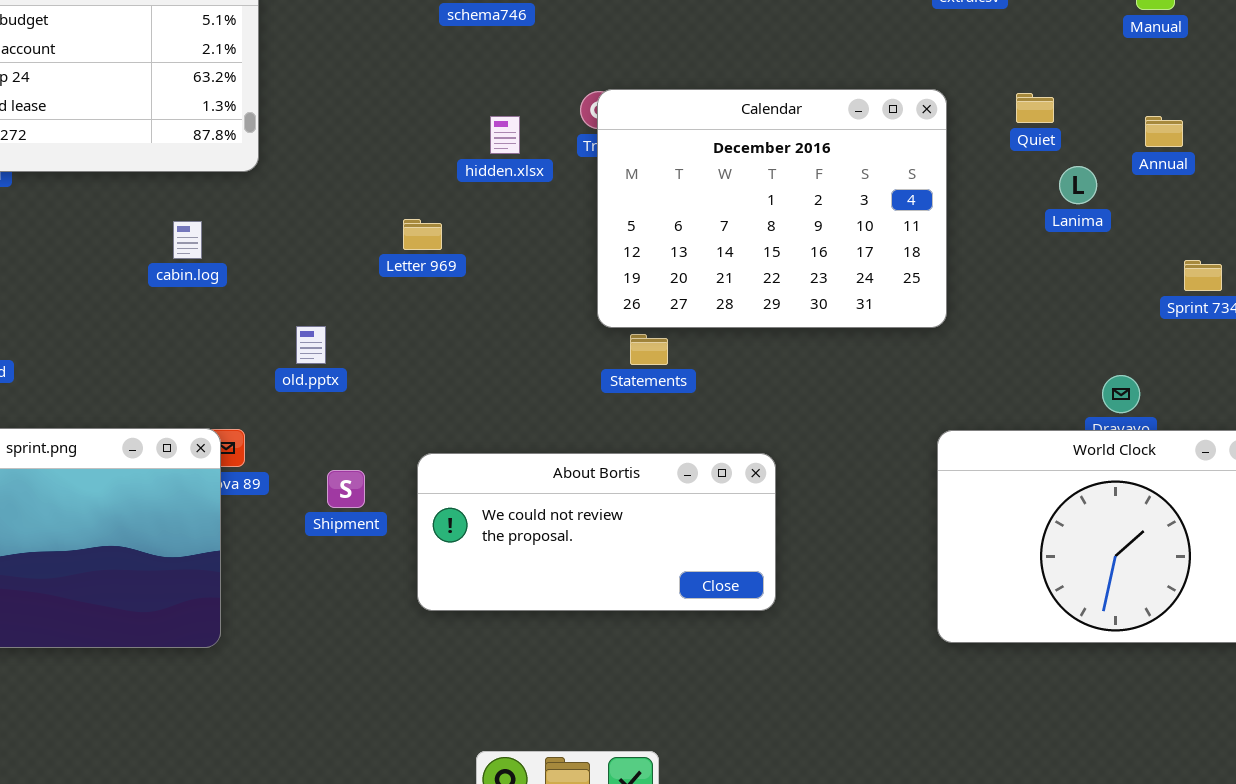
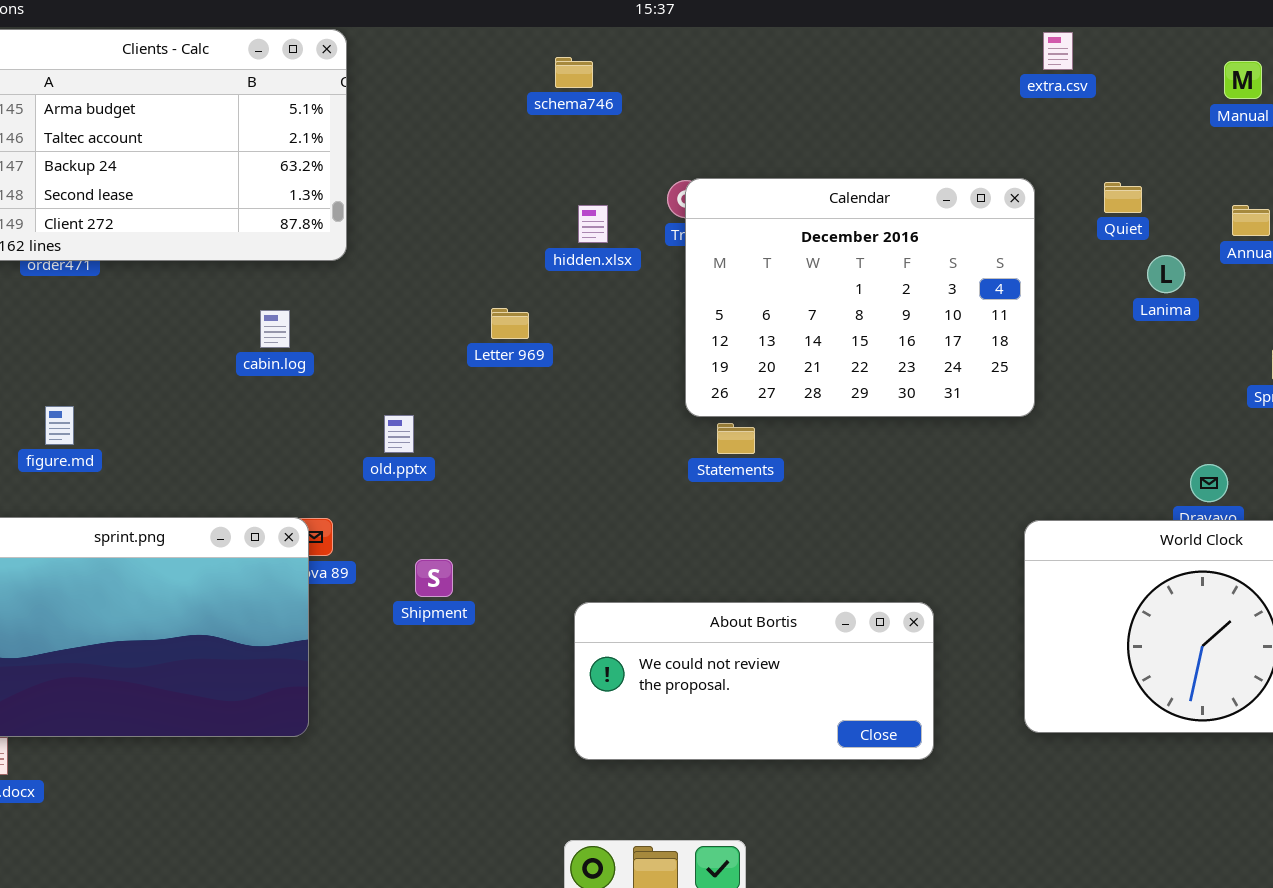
About Bortis: [417,453,776,611] -> [574,602,934,760], moved

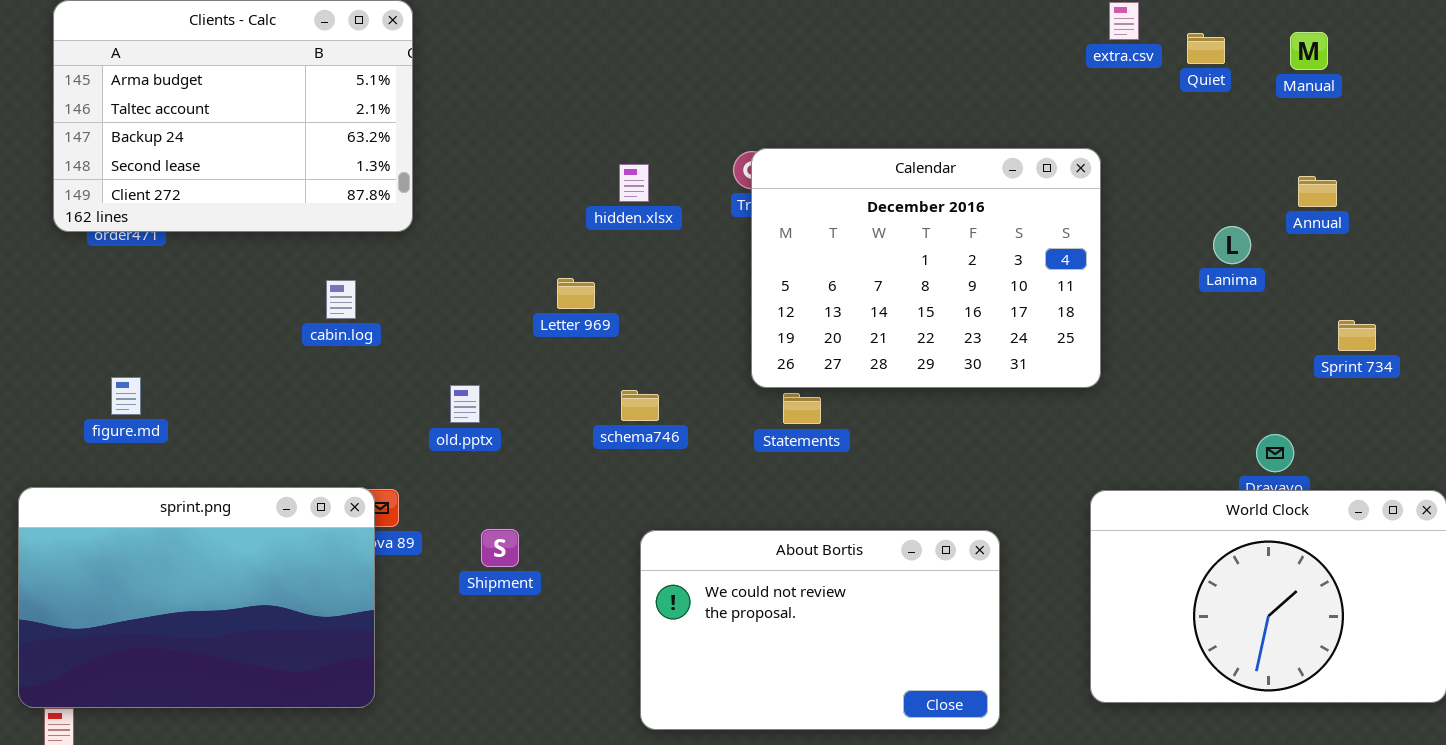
schema746: [555,57,593,88] -> [621,390,659,421], moved
Quiet: [1104,182,1142,213] -> [1187,33,1225,64], moved
hidden.xlsx: [578,205,608,243] -> [619,164,649,202], moved
About Bortis: [574,602,934,760] -> [640,530,1000,730], resized

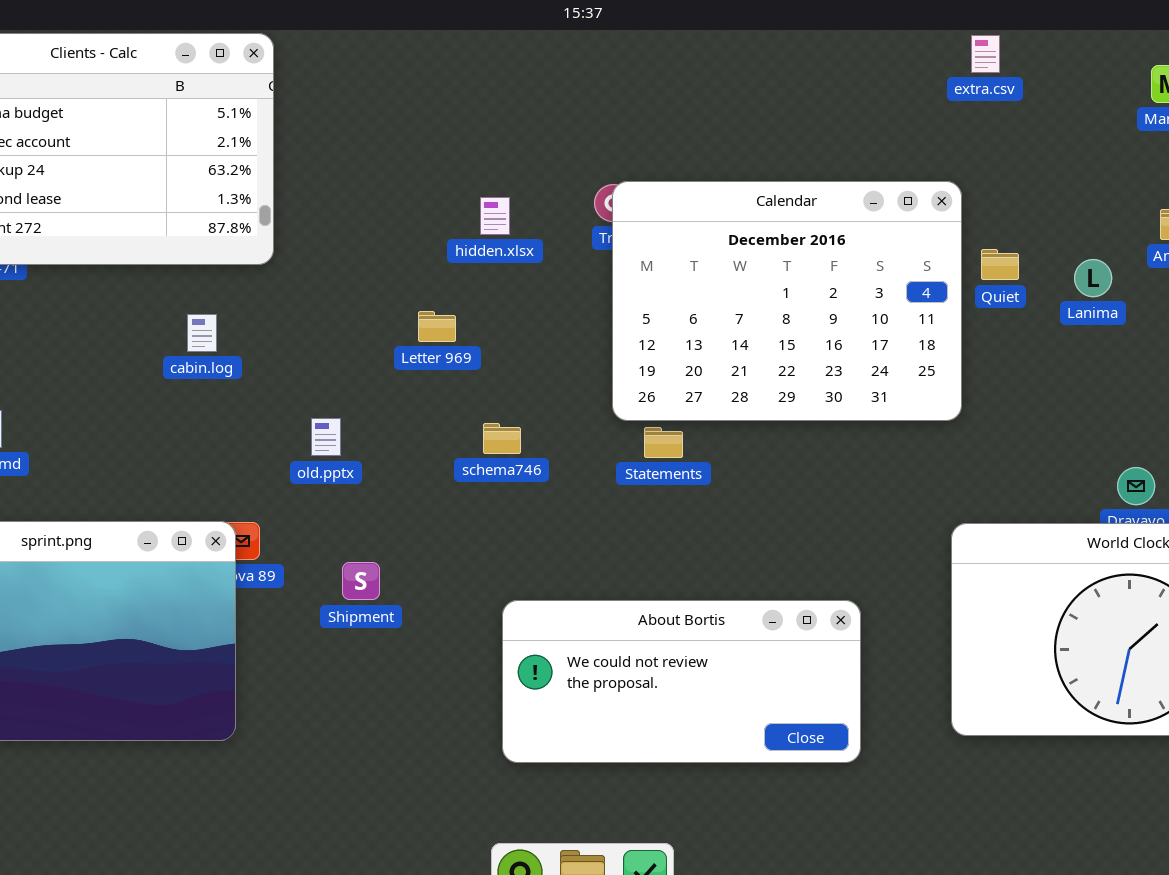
Quiet: [1187,33,1225,64] -> [981,249,1019,280], moved
About Bortis: [640,530,1000,730] -> [502,600,861,763], resized

